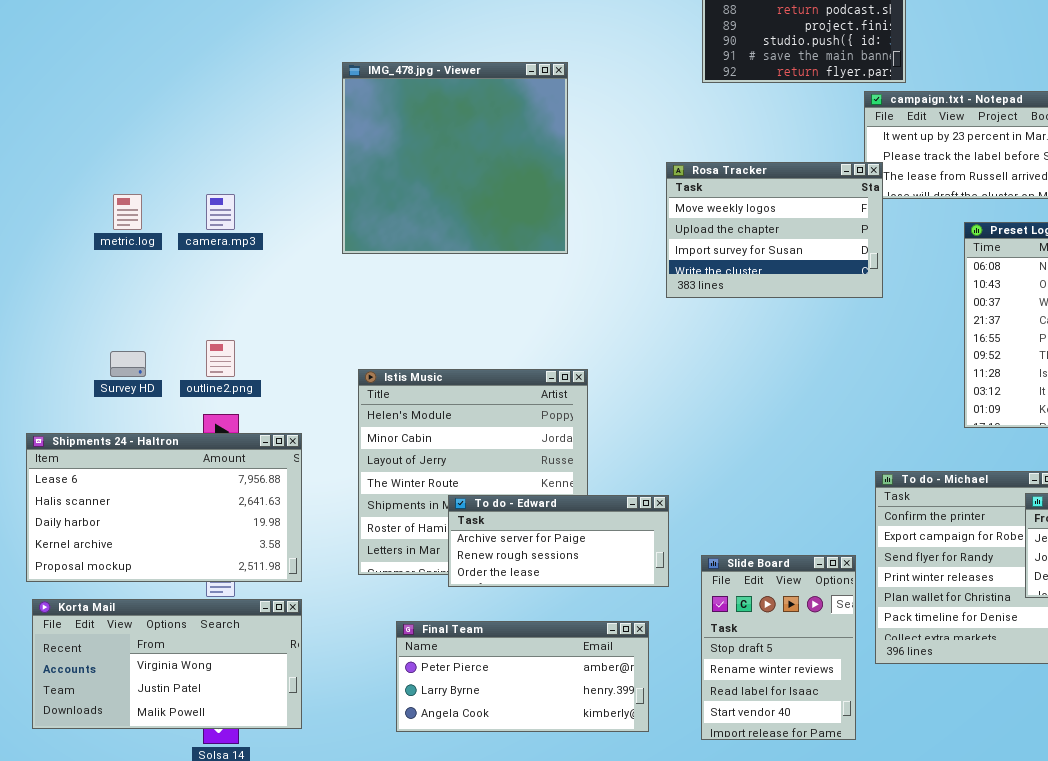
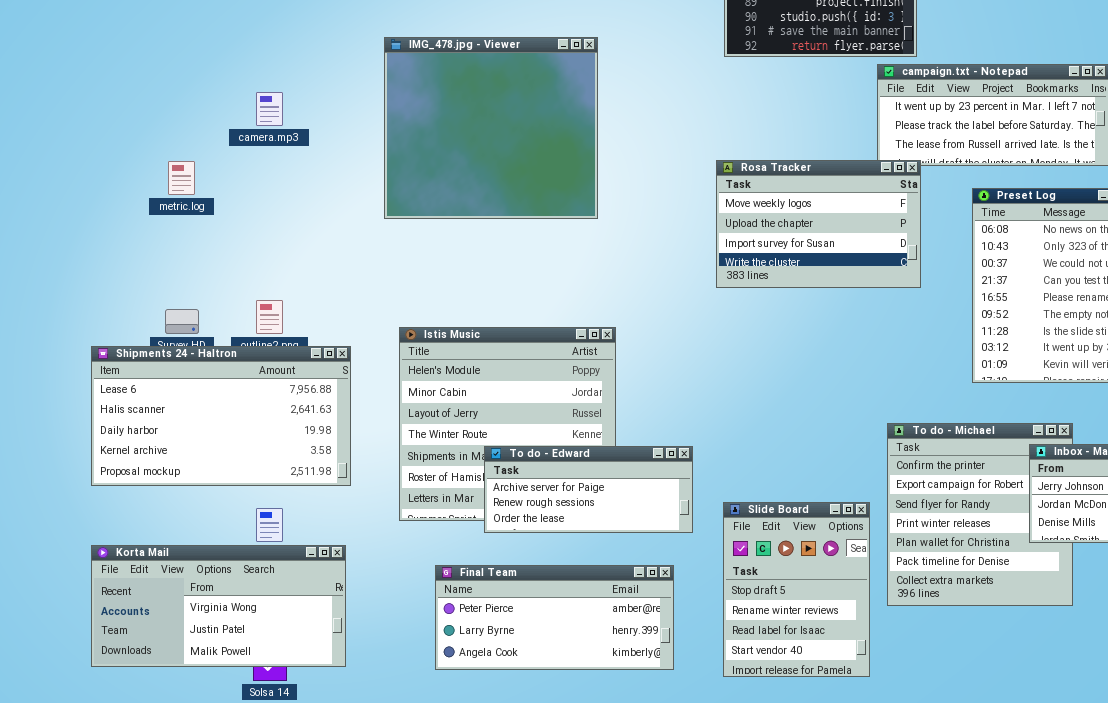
Rosa Tracker: [666,162,883,298] -> [716,160,921,288], moved
camera.mp3: [206,194,235,230] -> [256,92,283,126], moved
Shipments 24 - Haltron: [26,433,302,582] -> [91,346,351,486], moved

